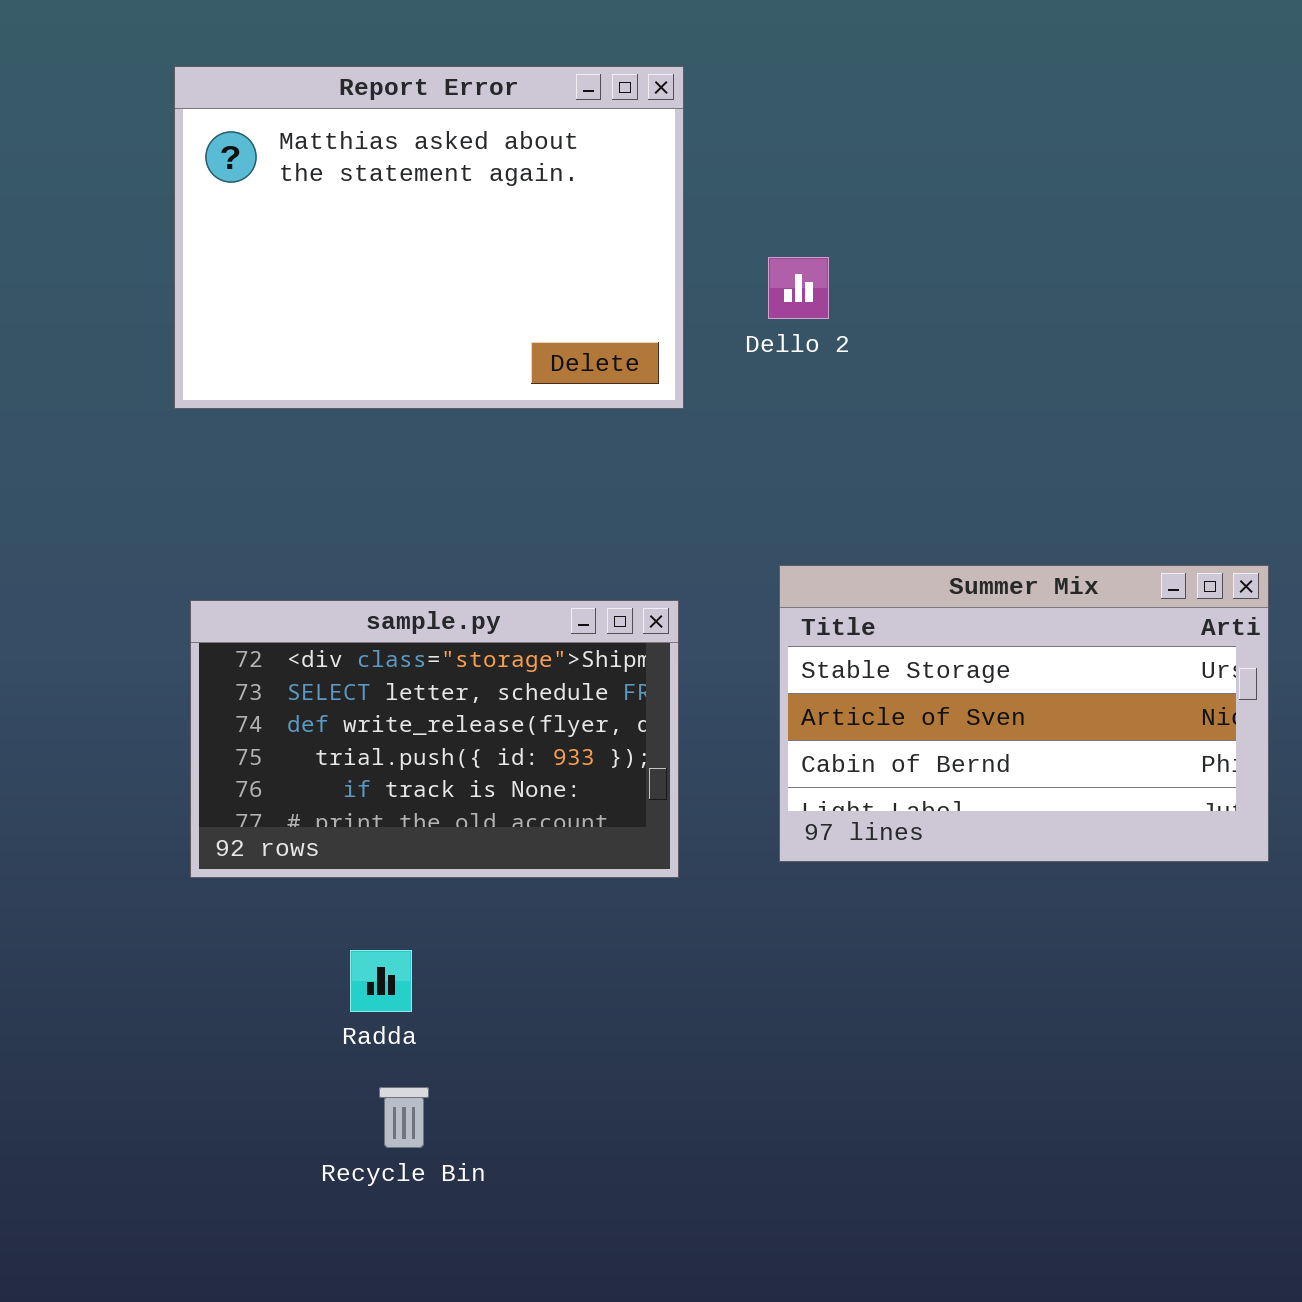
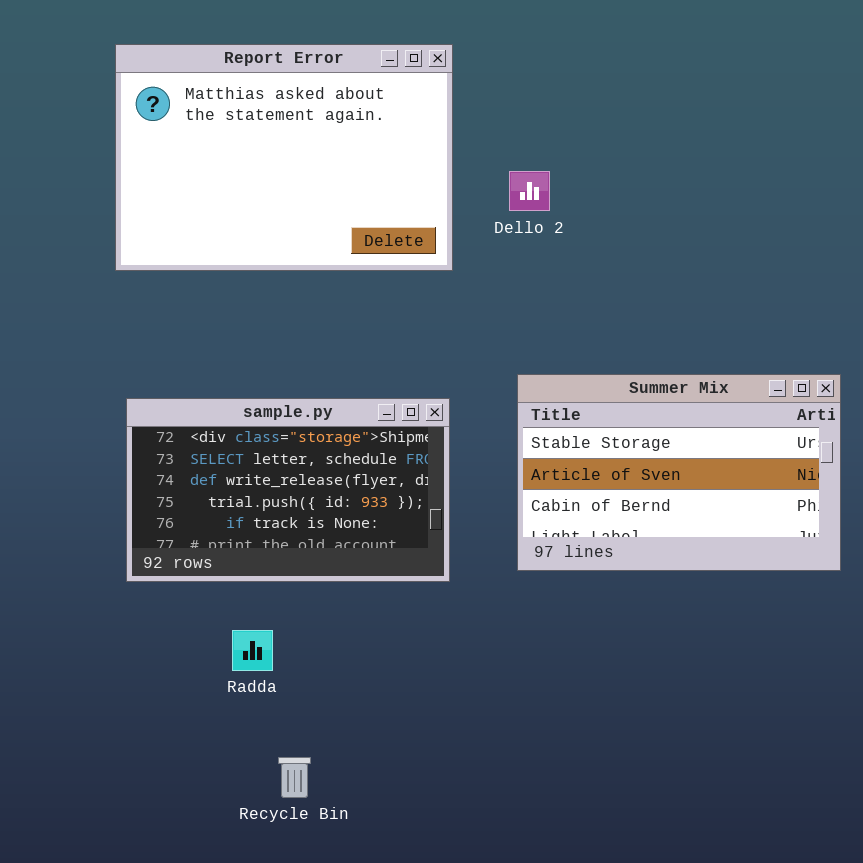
Recycle Bin: [379,1087,429,1148] -> [278,757,311,798], moved

